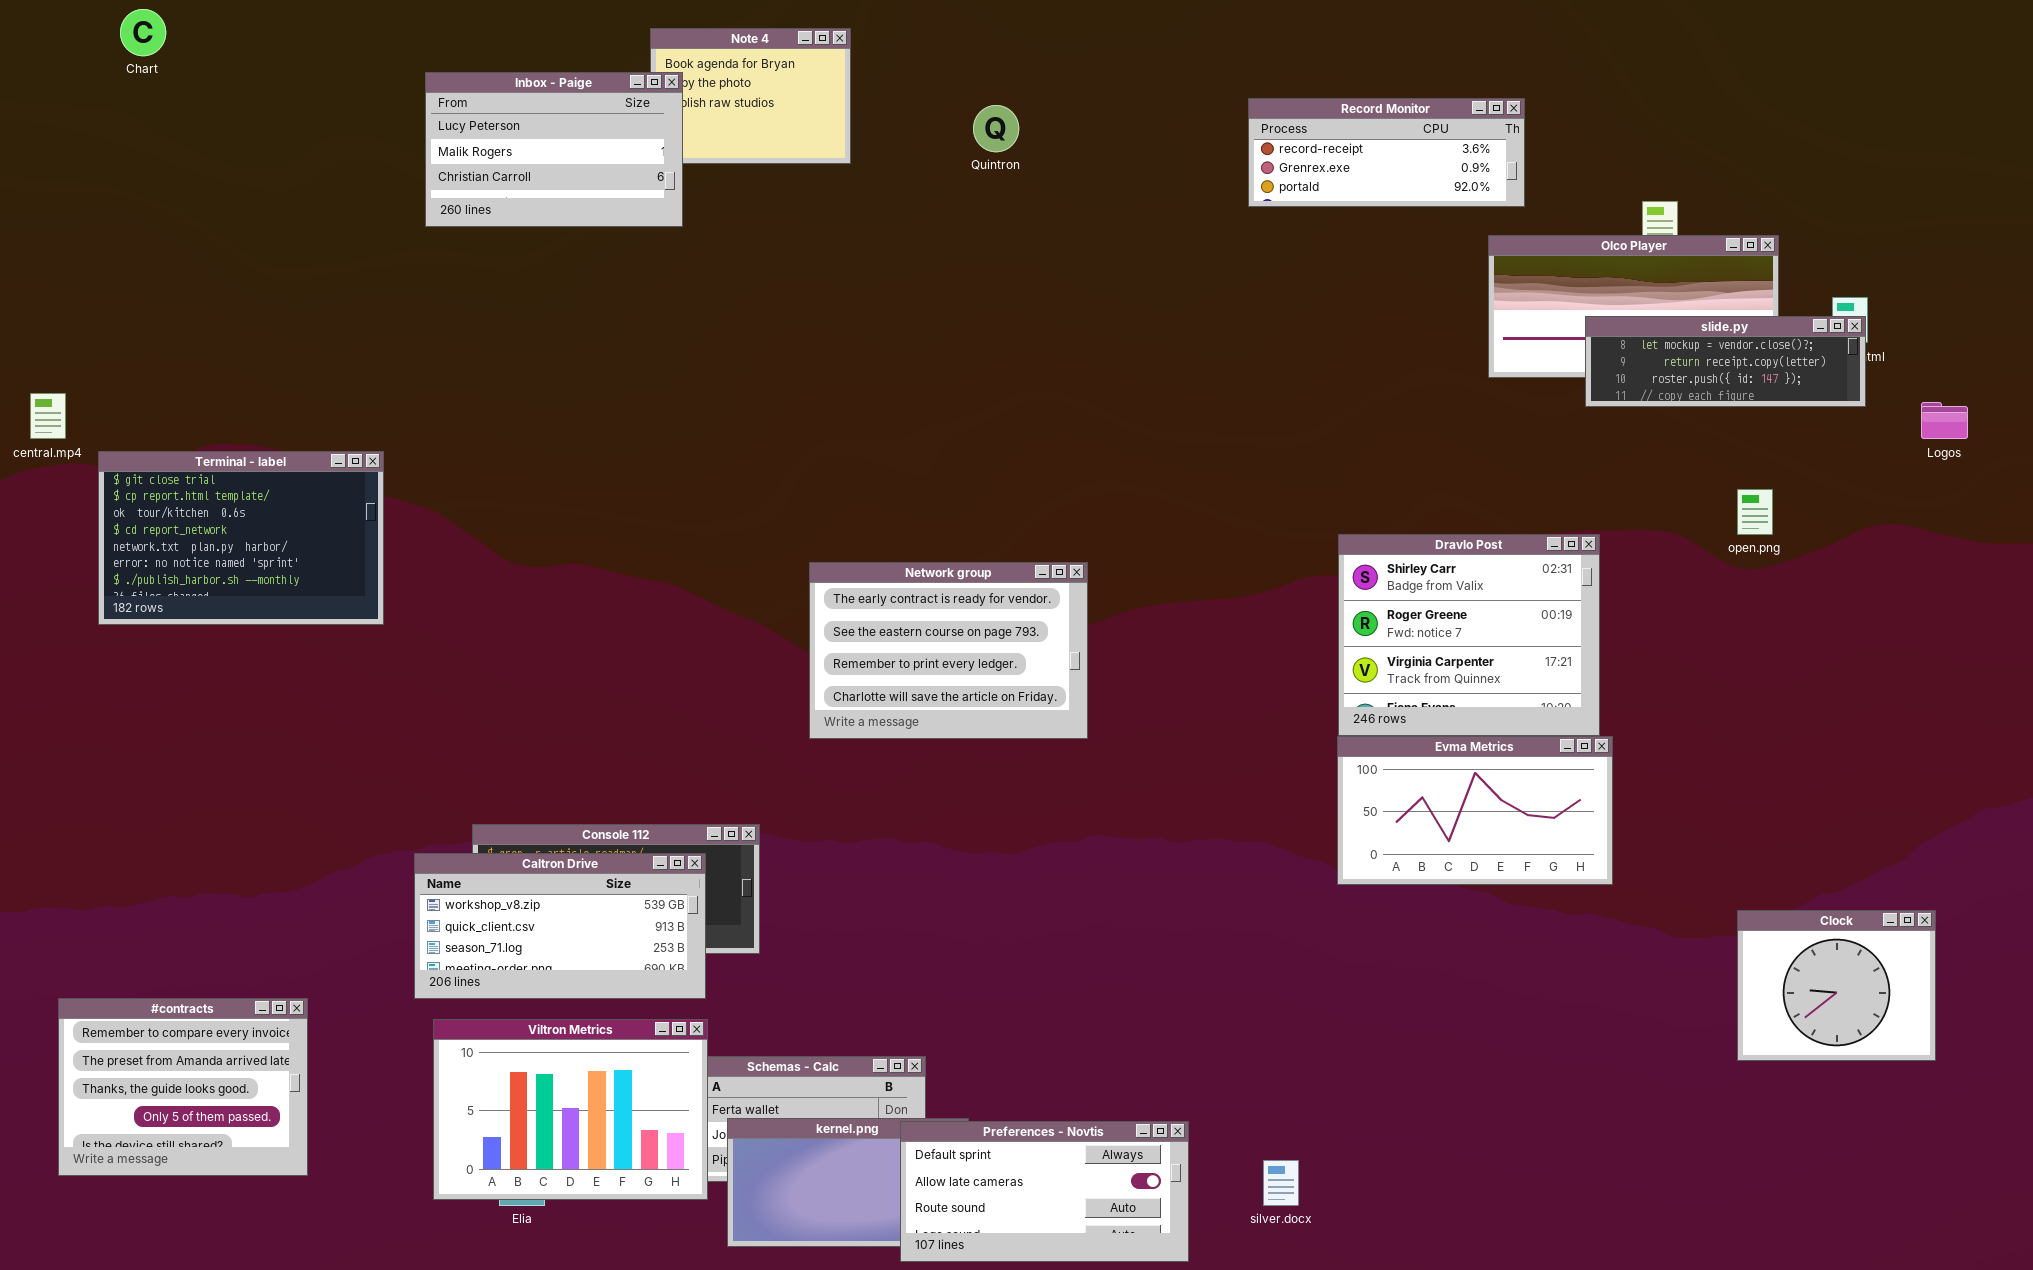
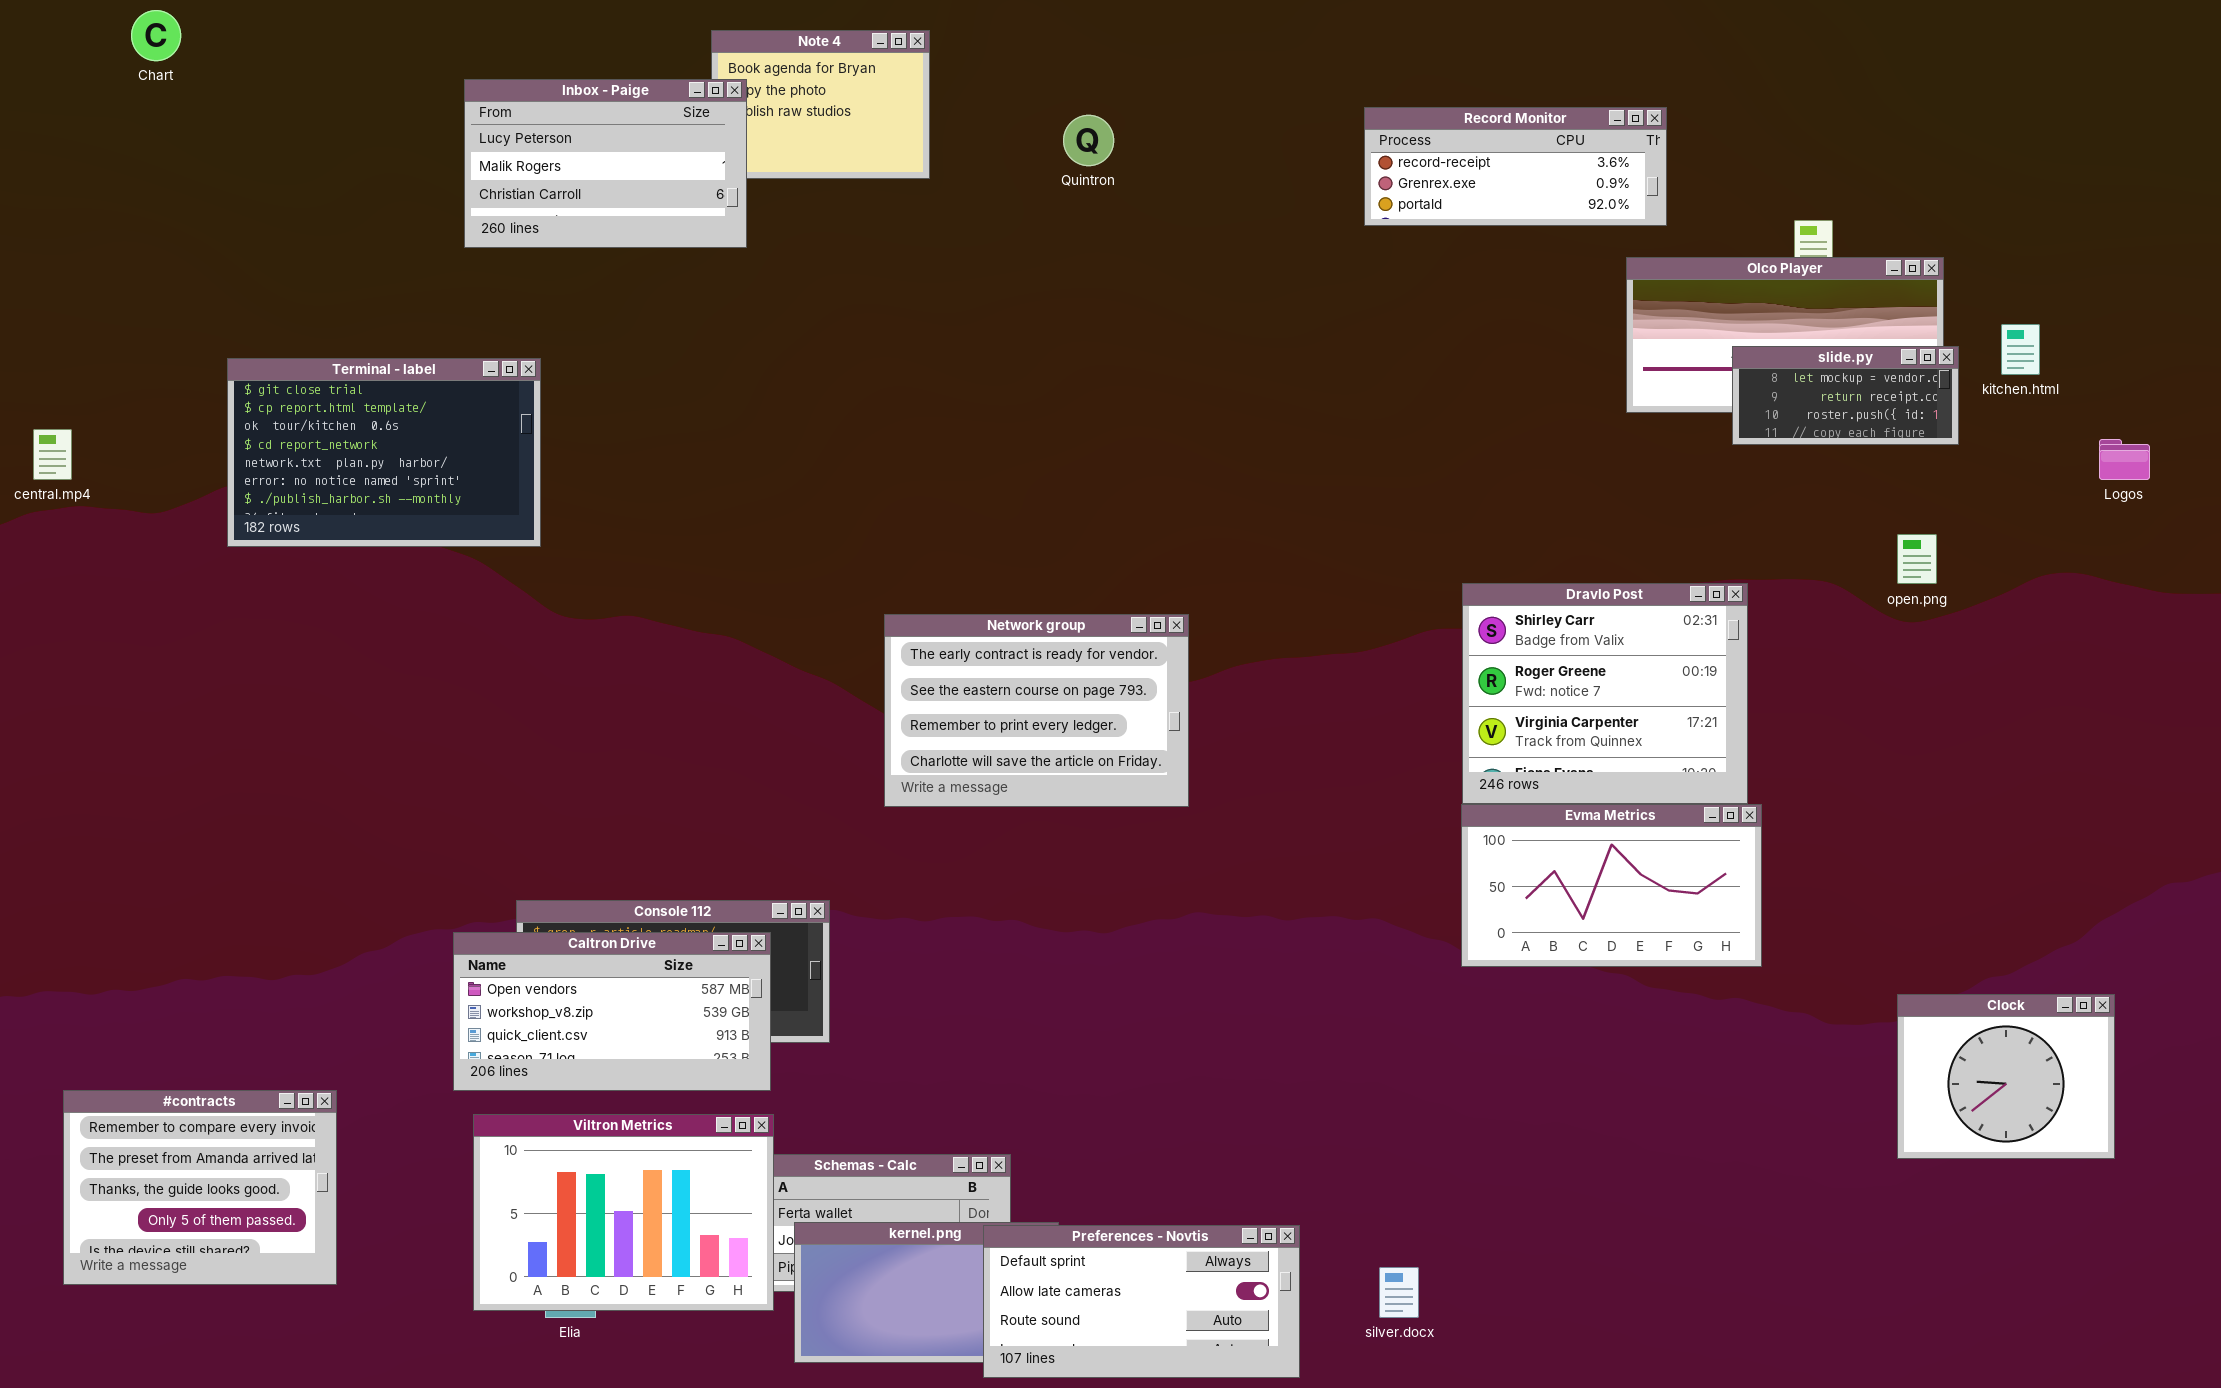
slide.py: [1585,316,1866,407] -> [1732,346,1959,445], resized
Terminal - label: [98,451,384,625] -> [227,358,541,547], moved
Caltron Drive: [414,853,706,999] -> [453,932,771,1091], scrolled up 1 row

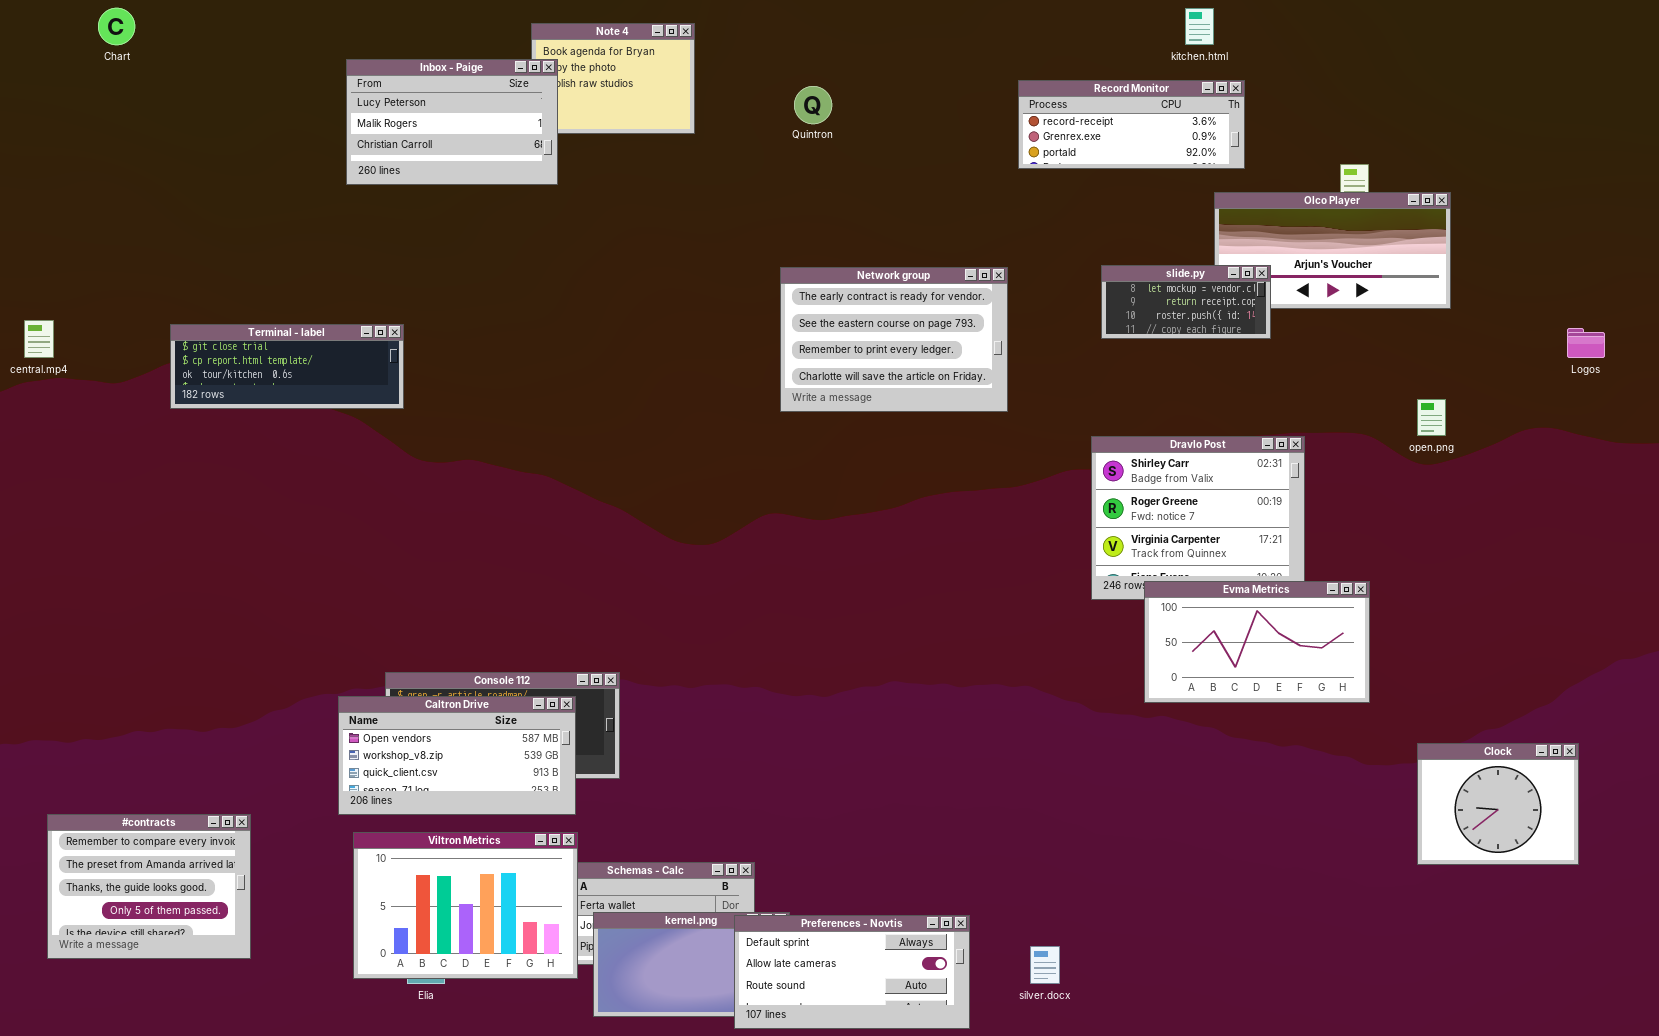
kitchen.html: [2001,324,2040,375] -> [1185,8,1214,45], moved
slide.py: [1732,346,1959,445] -> [1101,265,1271,339], moved
Terminal - label: [227,358,541,547] -> [170,324,404,409], resized
Network group: [884,614,1189,807] -> [780,267,1008,412], moved
Evma Metrics: [1461,804,1762,967] -> [1144,581,1370,703], moved

